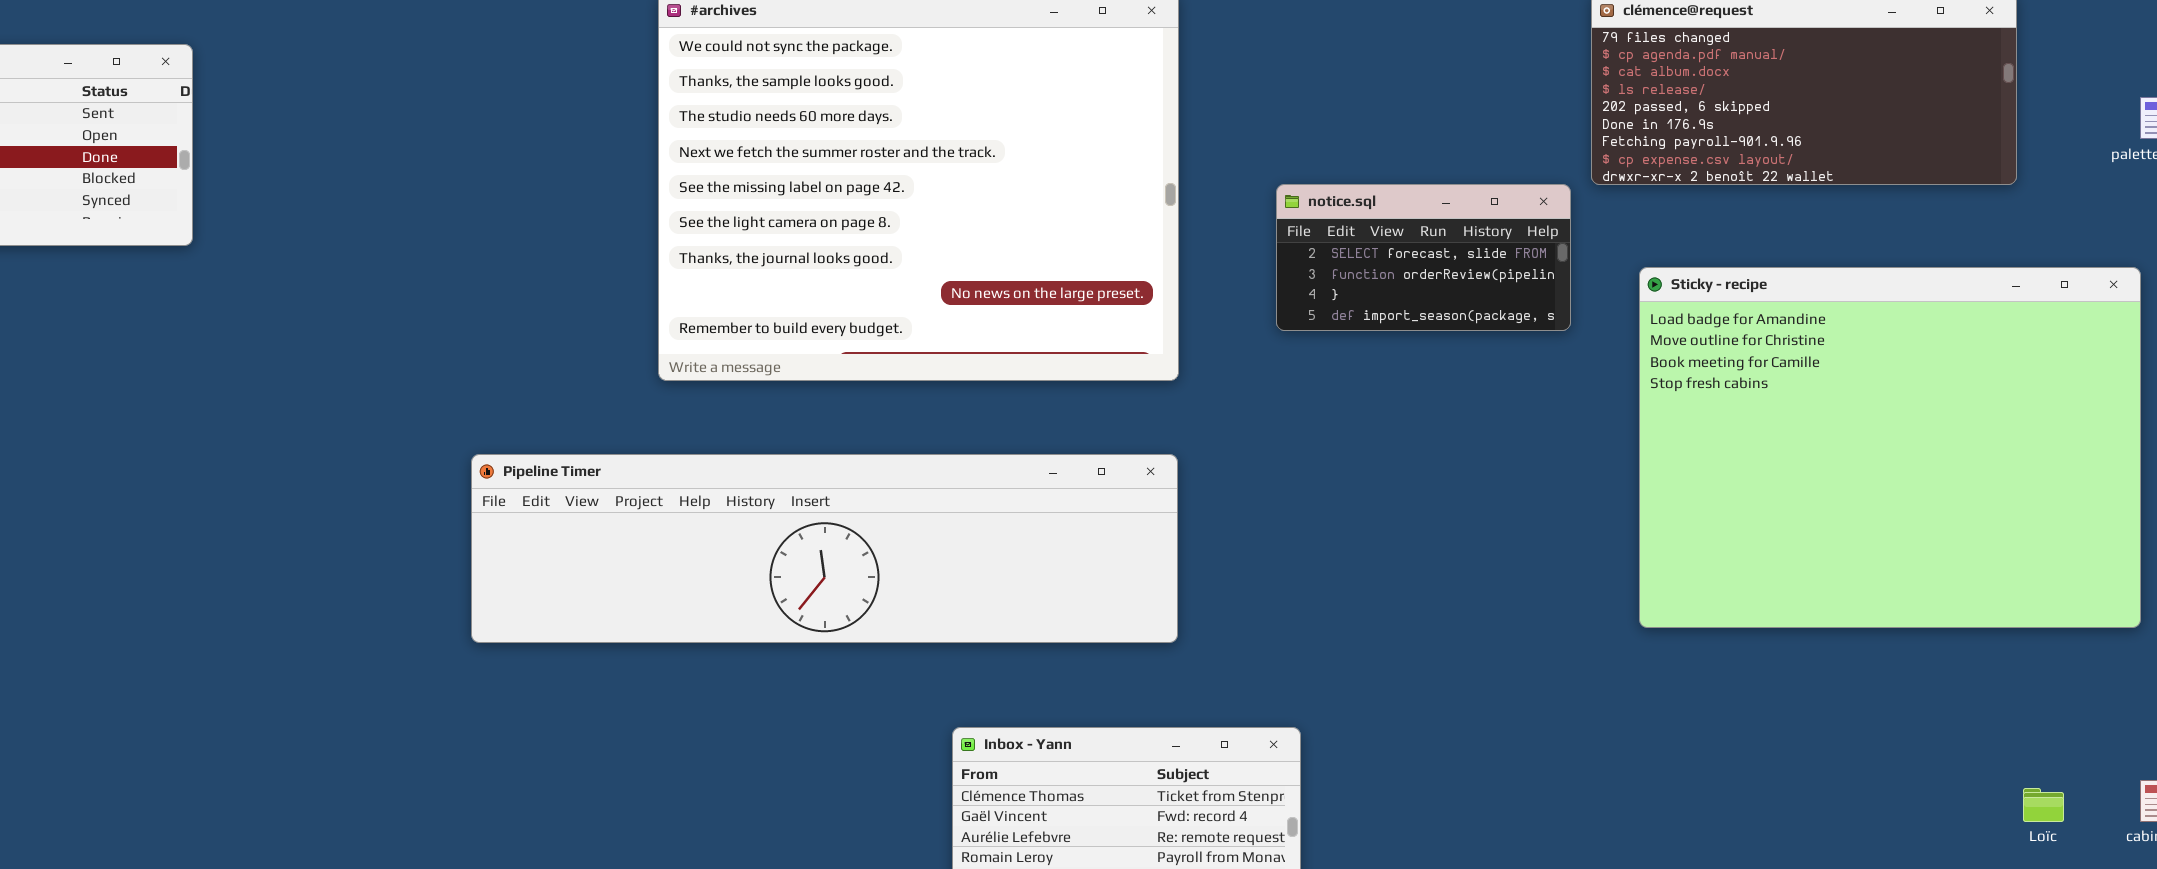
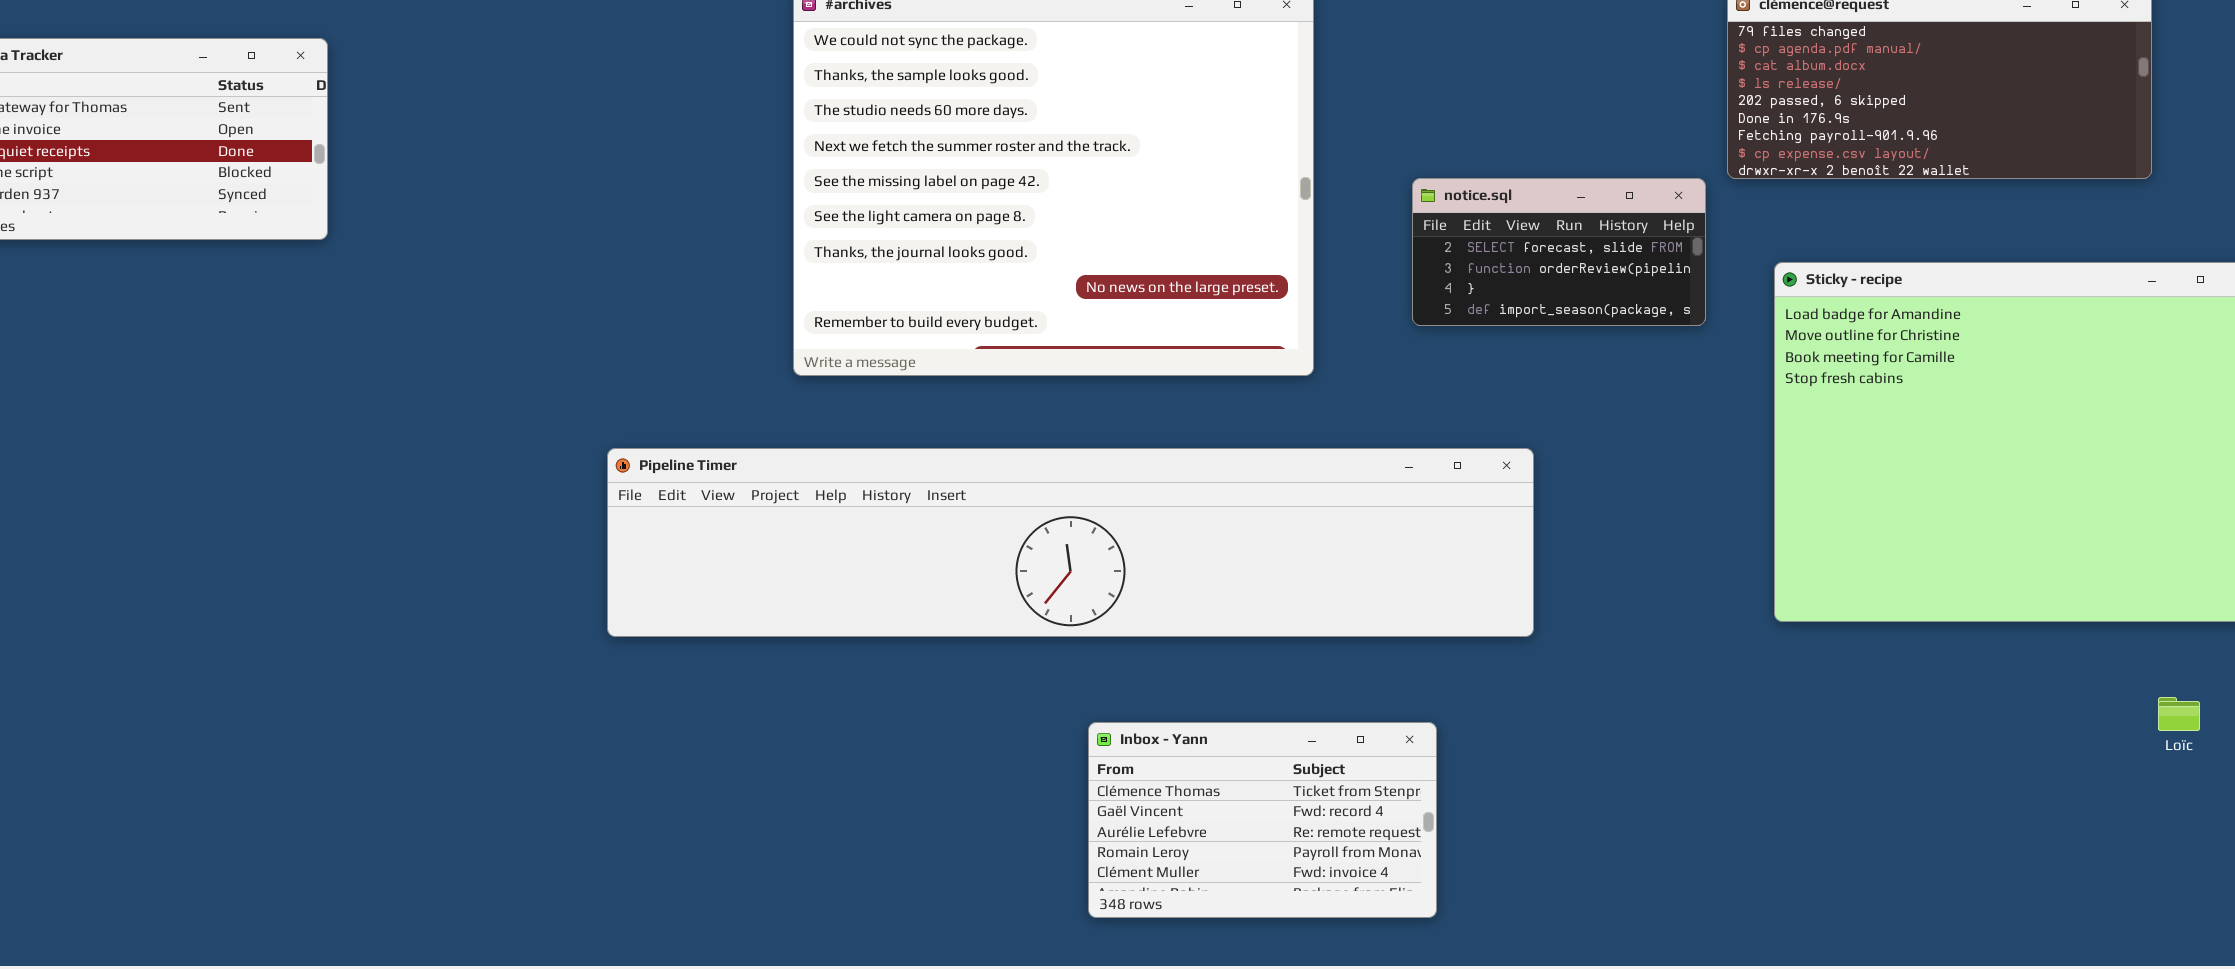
Pipeline Timer: [471,454,1178,643] -> [607,448,1534,637], resized
Loïc: [2023,788,2064,822] -> [2158,697,2200,731], moved

